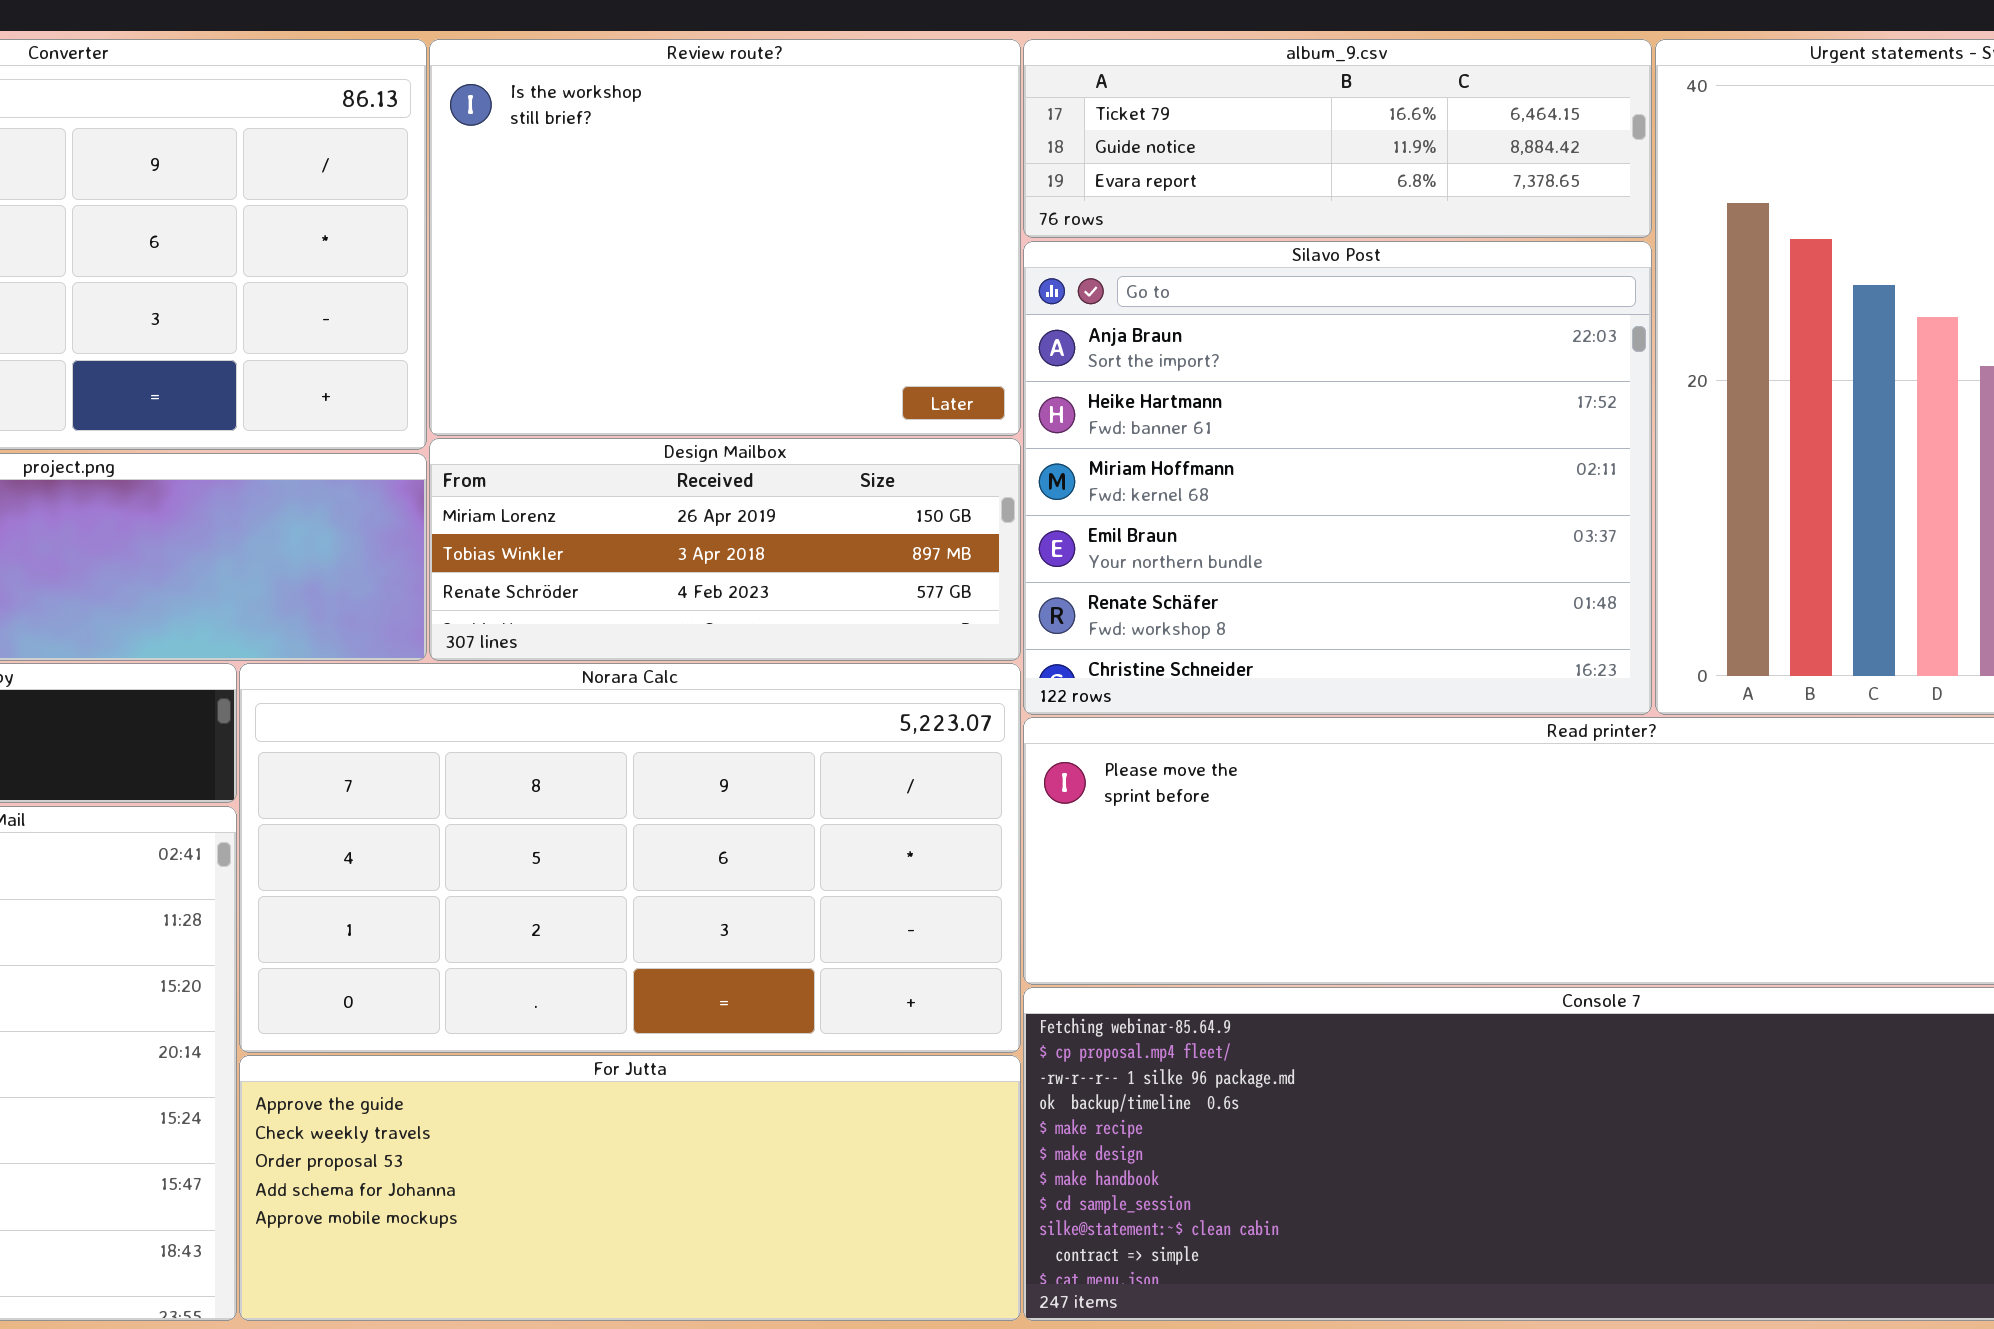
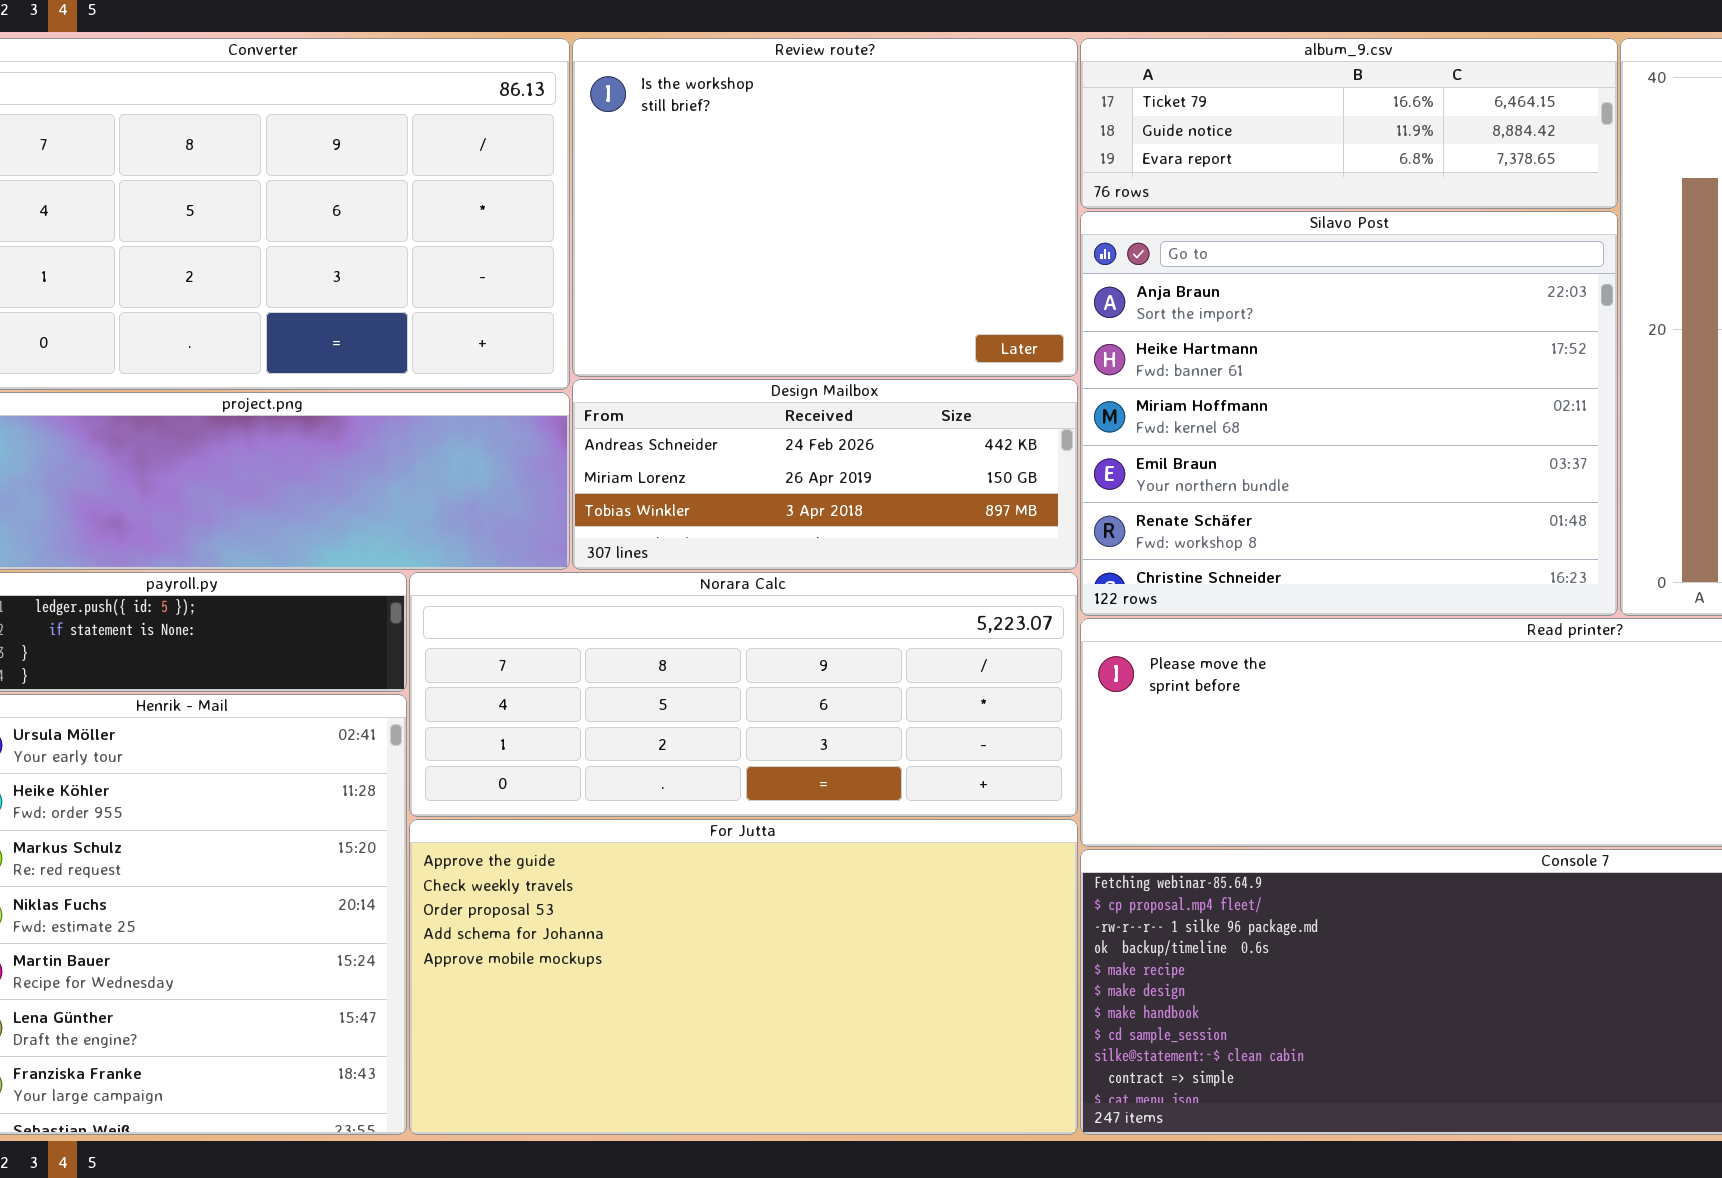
Design Mailbox: [429,438,1021,661] -> [572,379,1078,570], scrolled up 1 row
Norara Calc: [239,663,1021,1053] -> [409,572,1078,817], resized
For Jutta: [239,1055,1021,1321] -> [409,819,1078,1135], resized

